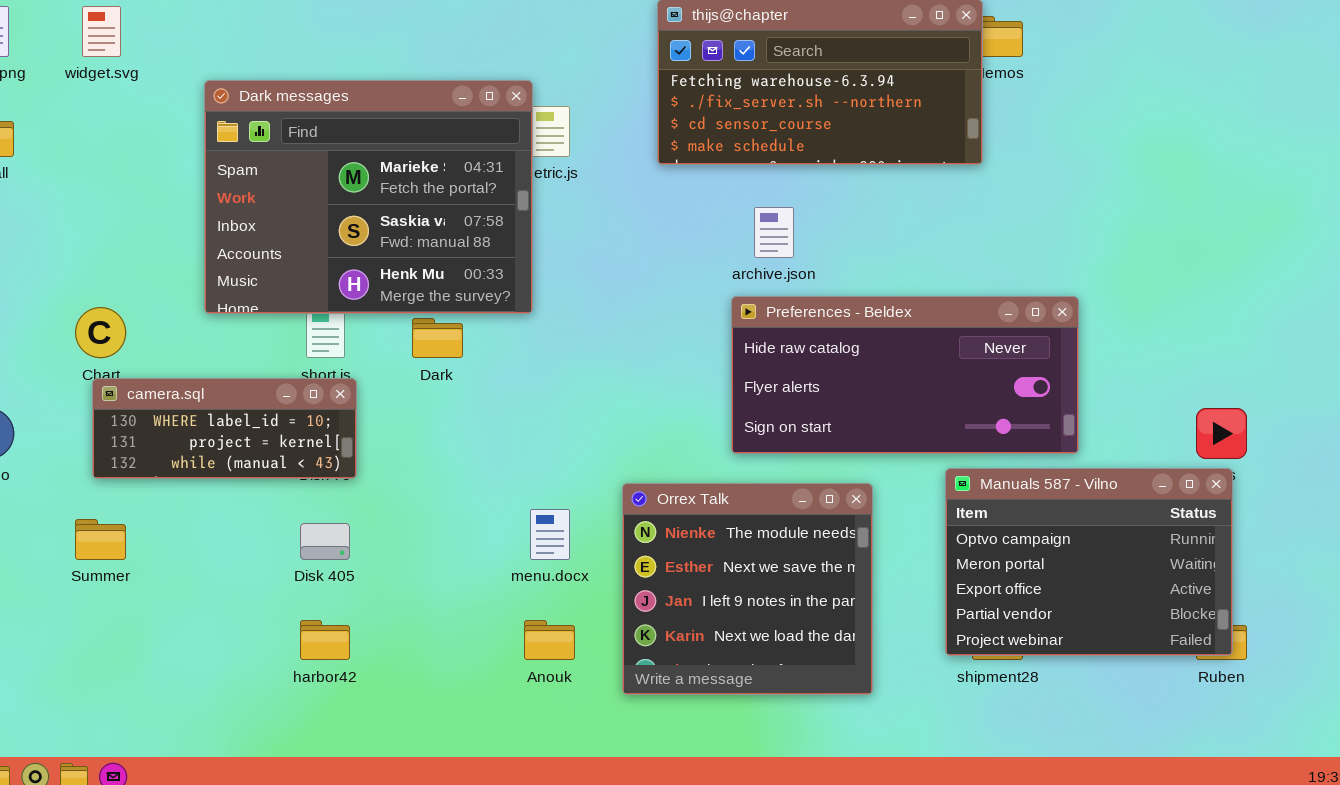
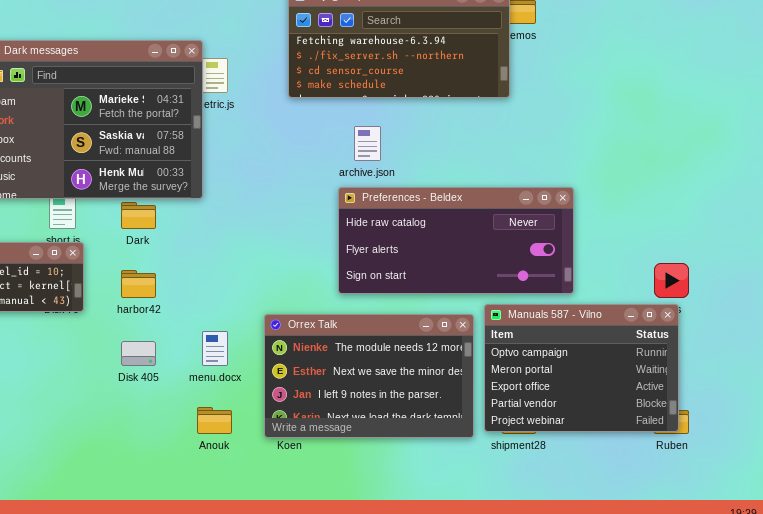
Orrex Talk: [622,483,873,695] -> [264,314,474,438], resized
Disk 405: [300,523,350,560] -> [121,341,156,366], moved
harbor42: [300,620,350,660] -> [121,270,156,298], moved

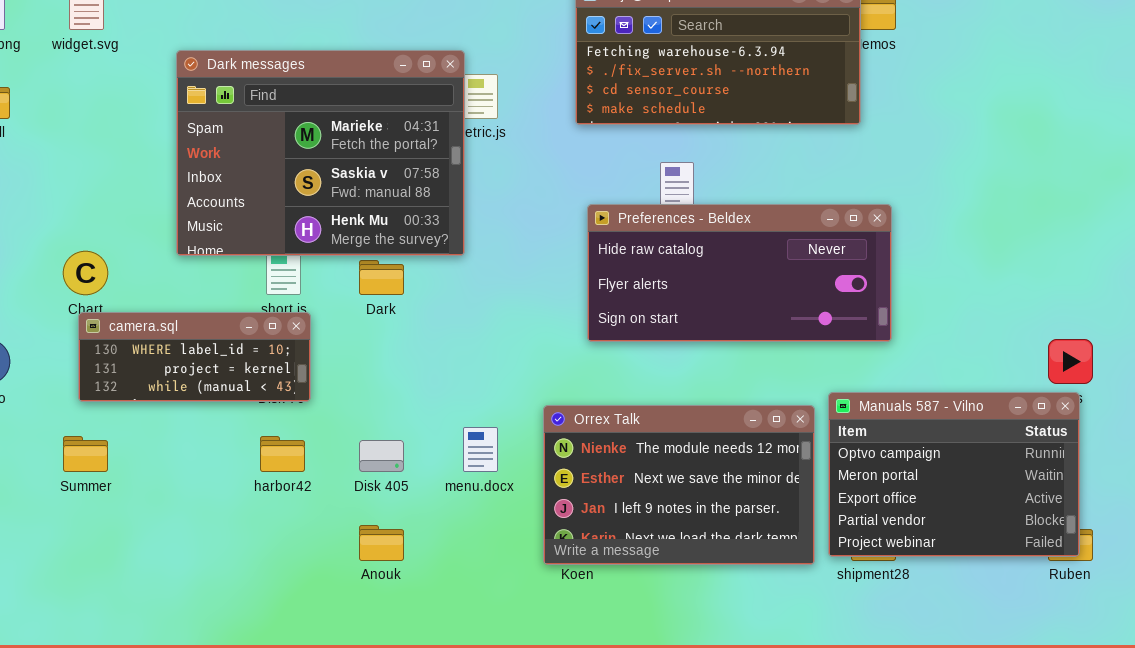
Preferences - Beldex: [338,187,574,294] -> [587,204,892,342], moved
harbor42: [121,270,156,298] -> [260,436,305,472], moved
Anouk: [197,407,232,434] -> [359,525,404,561], moved

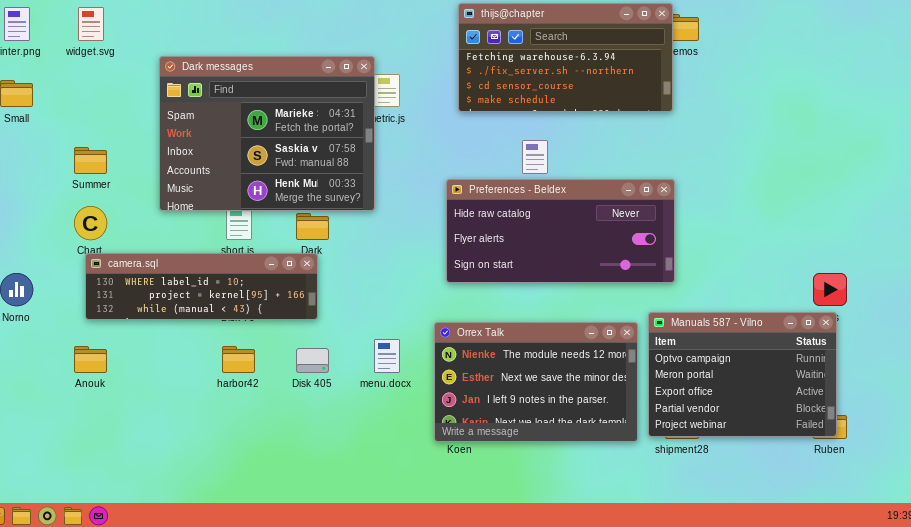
Preferences - Beldex: [587,204,892,342] -> [446,179,675,283], moved
camera.sql: [78,312,311,402] -> [85,253,318,320], resized
Summer: [63,436,108,472] -> [74,147,107,174], moved
Anouk: [359,525,404,561] -> [74,346,107,373], moved

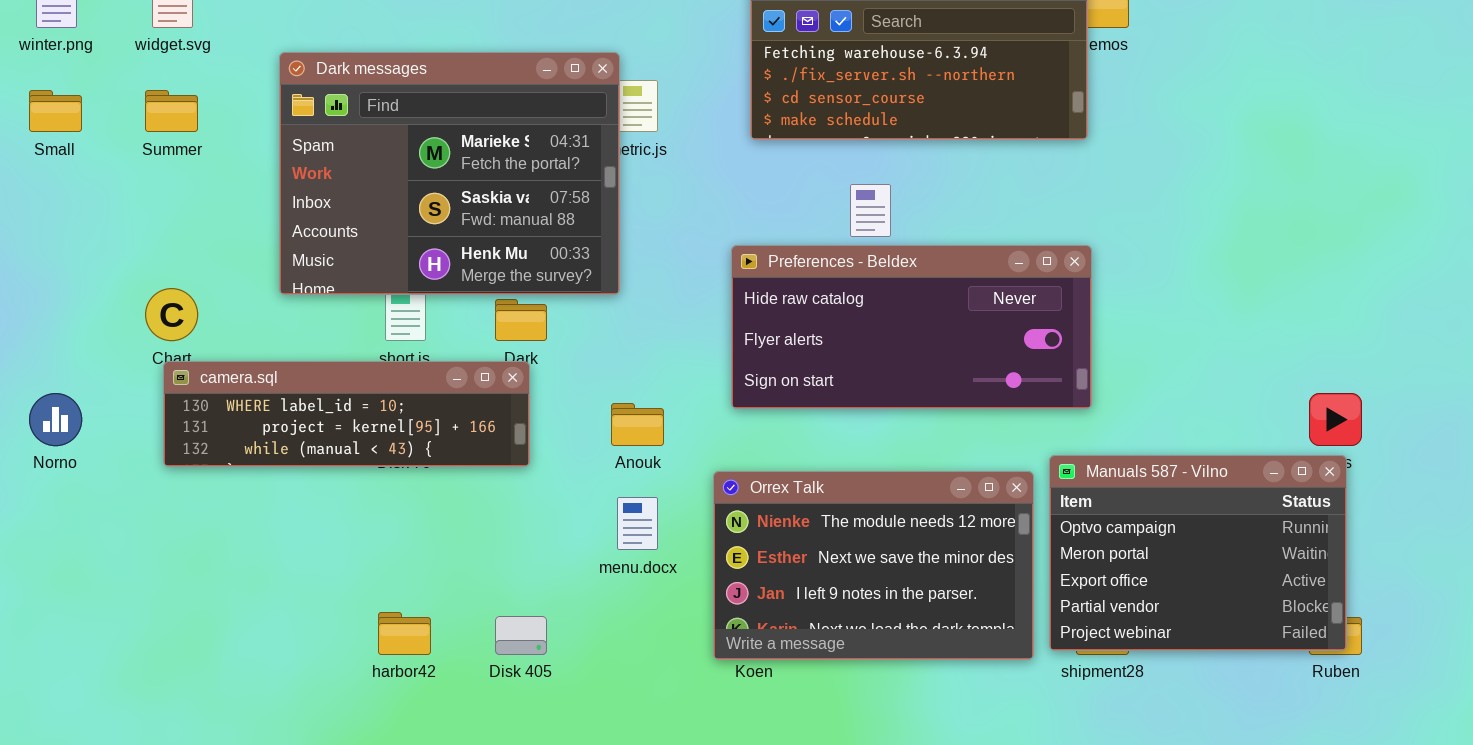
Summer: [74,147,107,174] -> [145,90,198,132], moved
Anouk: [74,346,107,373] -> [611,403,664,446], moved
harbor42: [222,346,255,373] -> [378,612,431,655], moved
Disk 405: [296,348,329,373] -> [495,616,547,655], moved

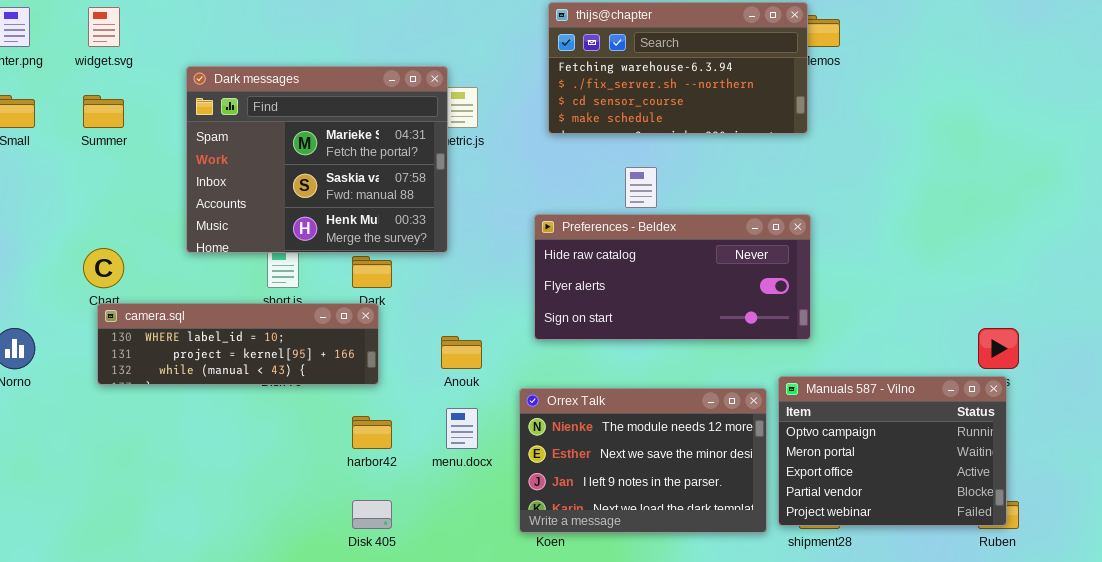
harbor42: [378,612,431,655] -> [352,416,392,449], moved

